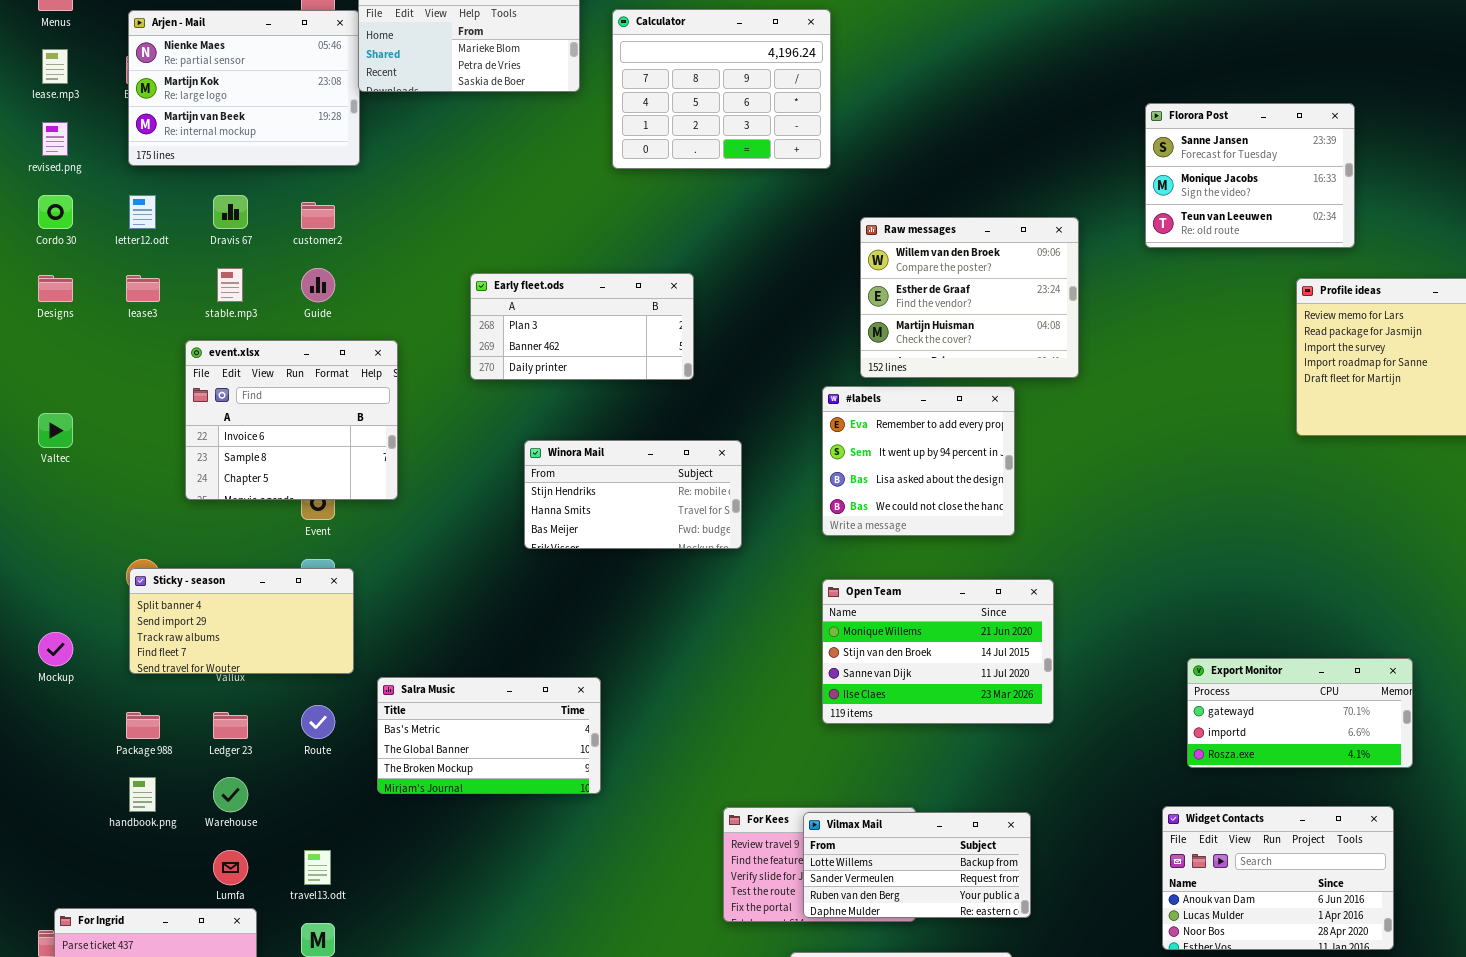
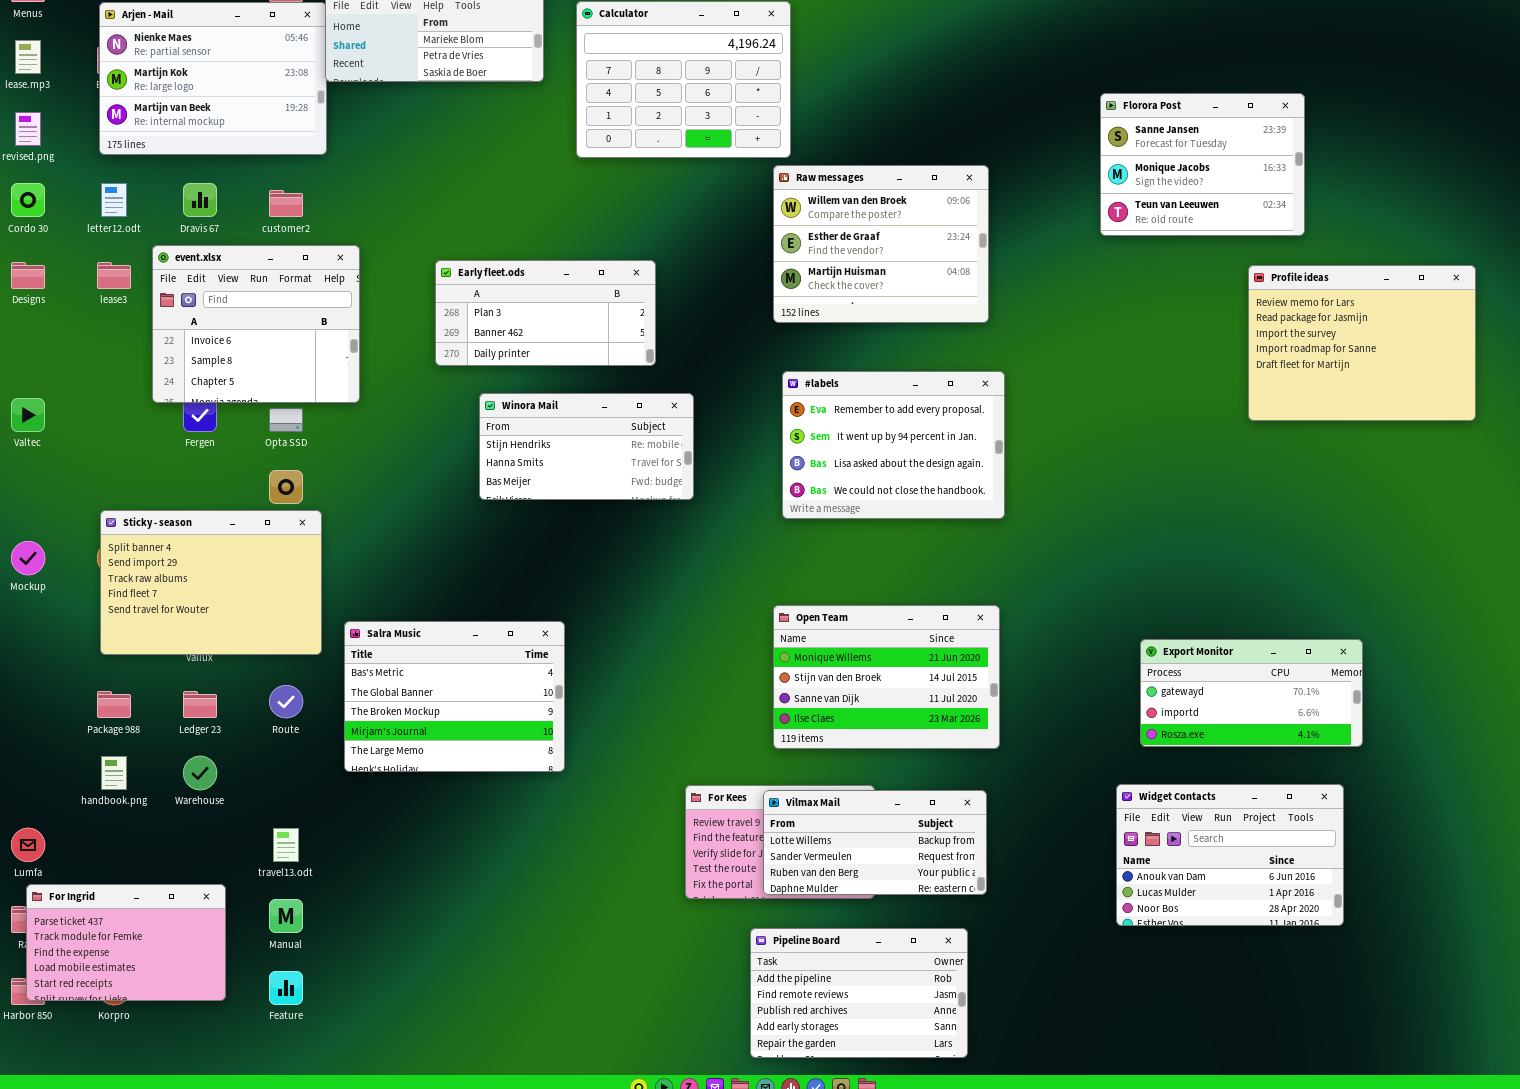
Raw messages: [860,217,1079,378] -> [773,165,989,323], moved
event.xlsx: [185,340,398,500] -> [152,245,360,403], moved
#labels: [822,386,1015,536] -> [782,371,1005,519], resized
Winora Mail: [524,440,742,549] -> [479,393,694,500], moved
Sticky - season: [129,568,354,674] -> [100,510,322,655], resized
Open Team: [822,579,1054,724] -> [773,605,1000,749], moved
Mockup: [38,632,73,666] -> [11,541,45,575], moved
Salra Music: [377,677,601,794] -> [344,621,565,772], resized
Lumfa: [213,850,248,885] -> [11,828,45,862], moved

